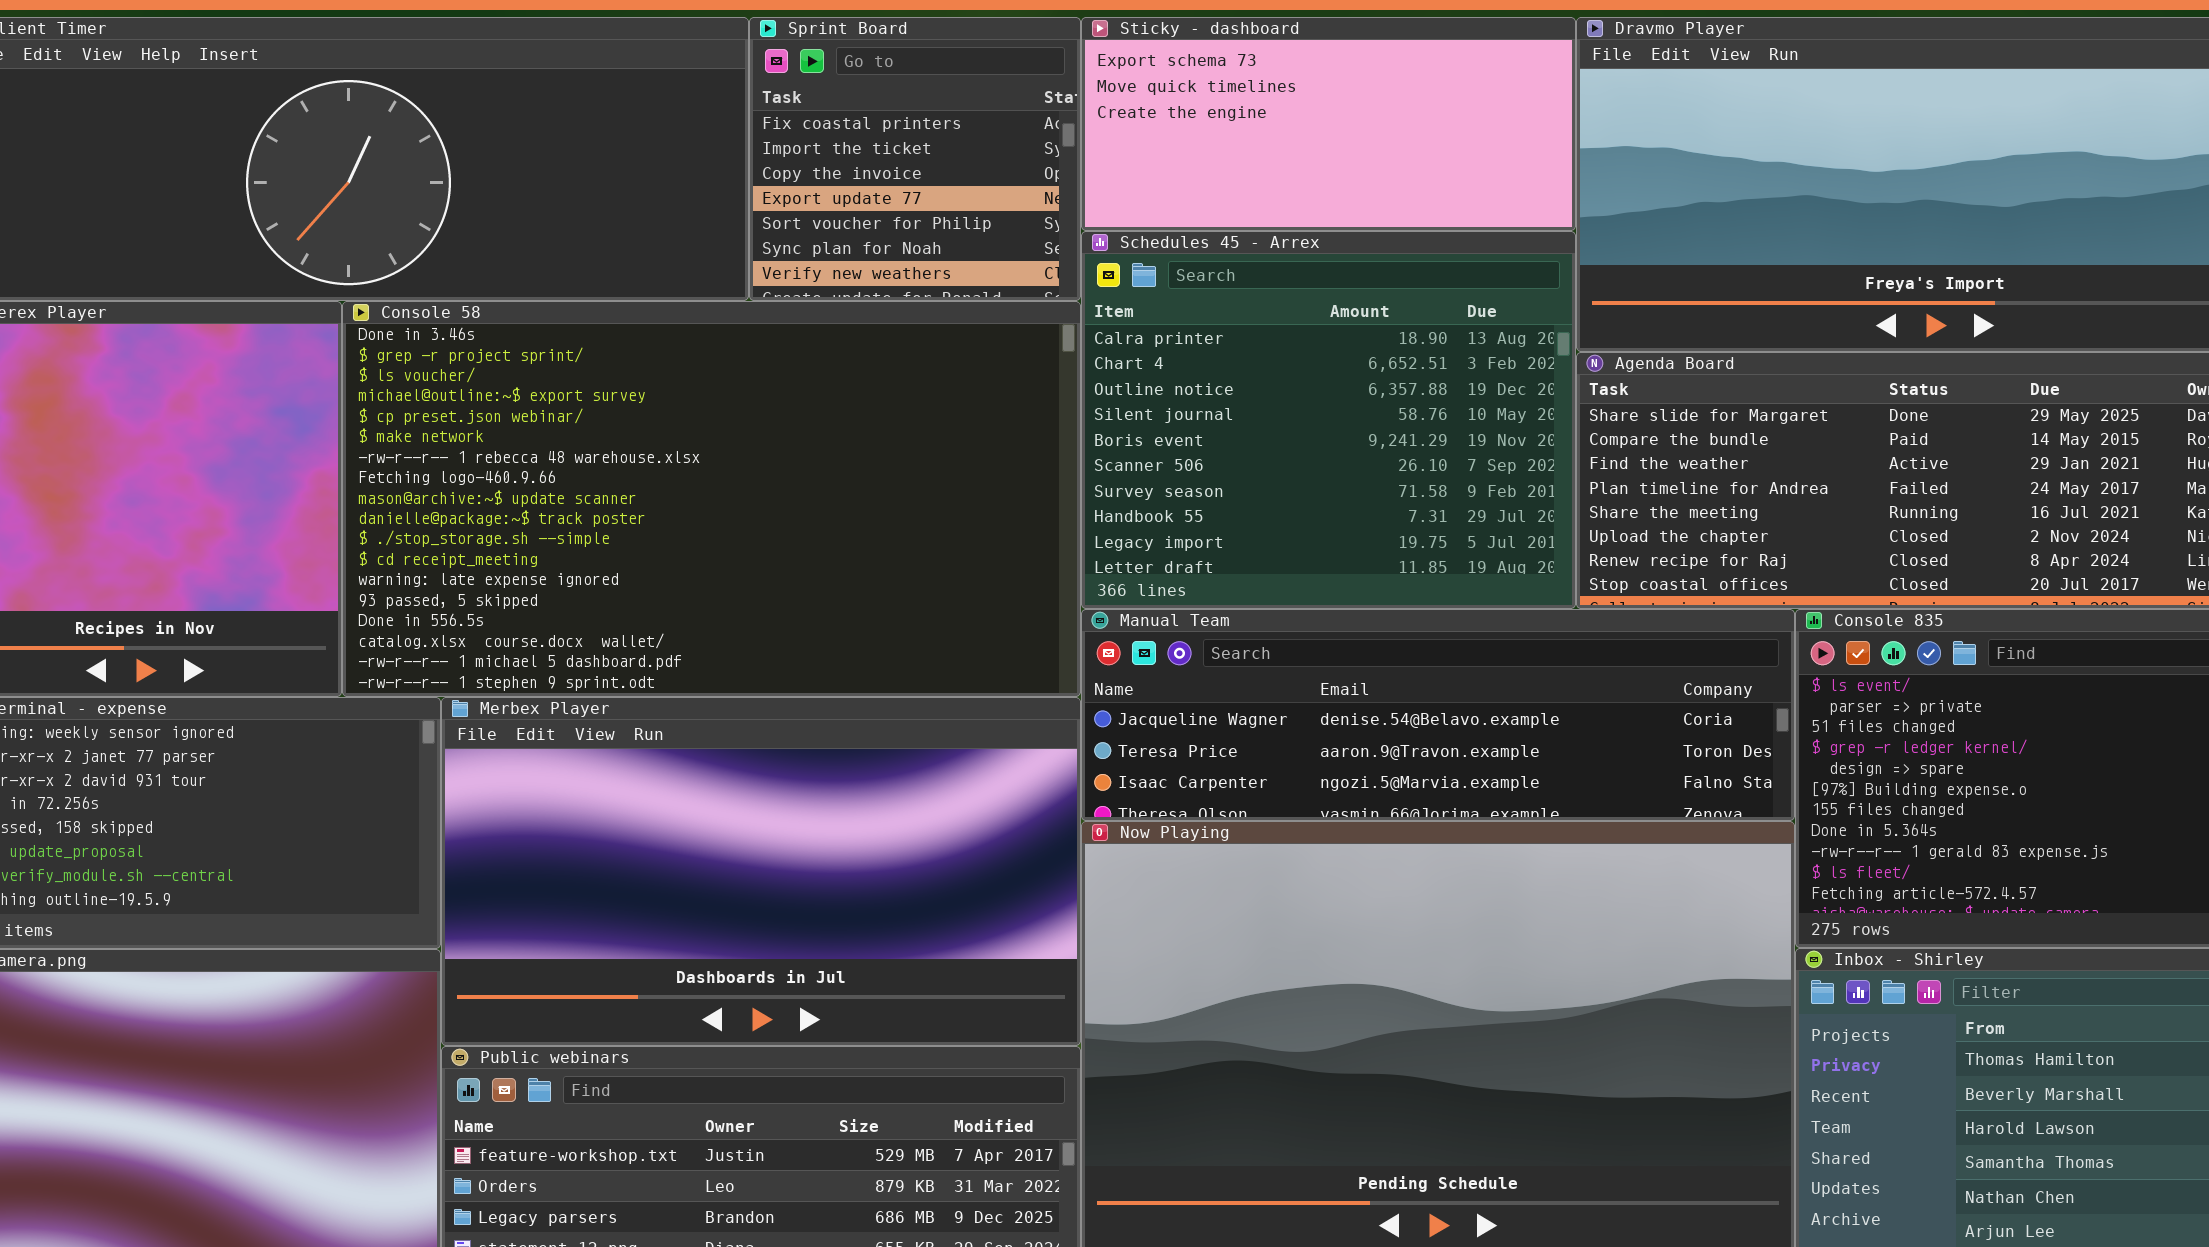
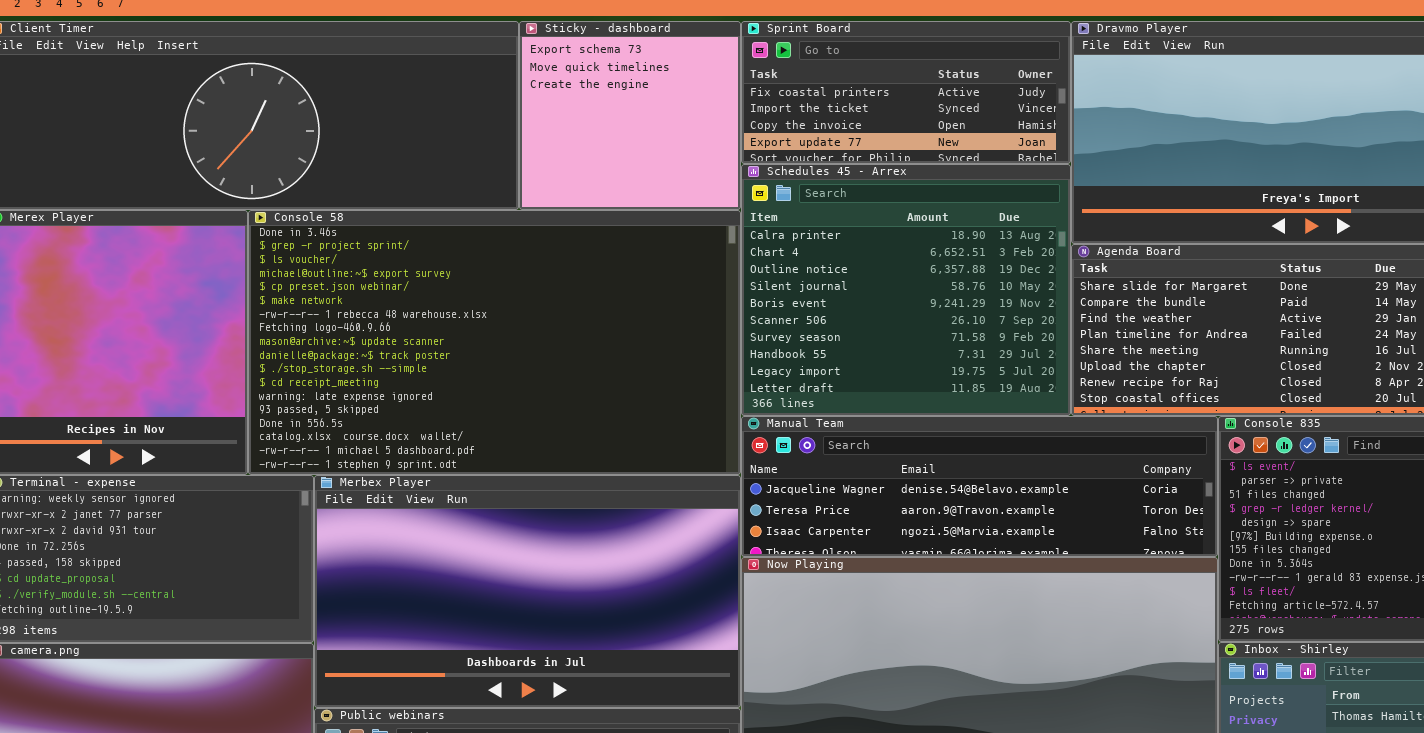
Sprint Board: [749,17,1081,301] -> [741,21,1071,164], moved, resized
Sticky - dashboard: [1081,17,1576,231] -> [519,21,741,210], moved, resized

